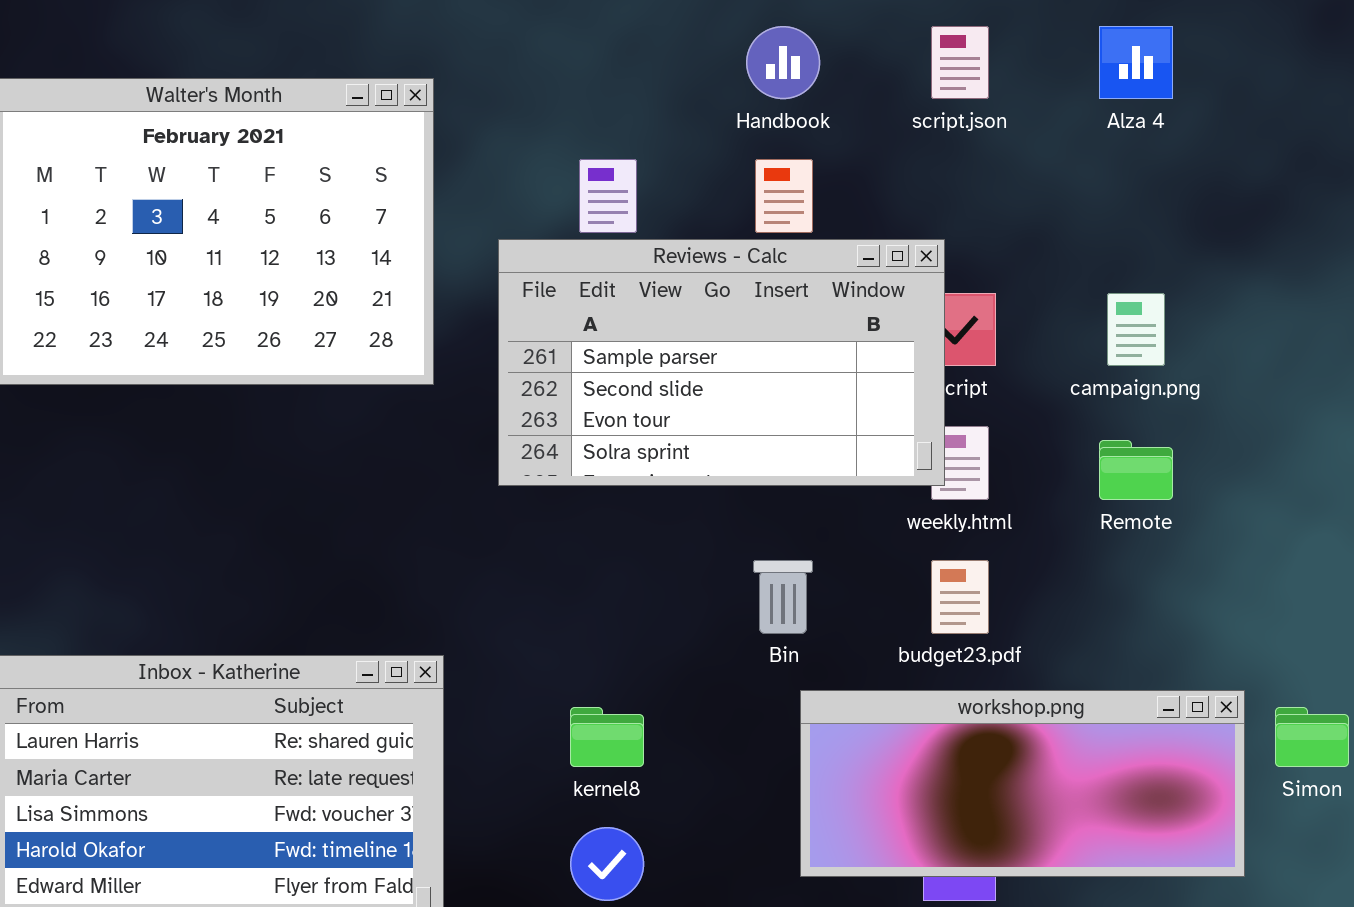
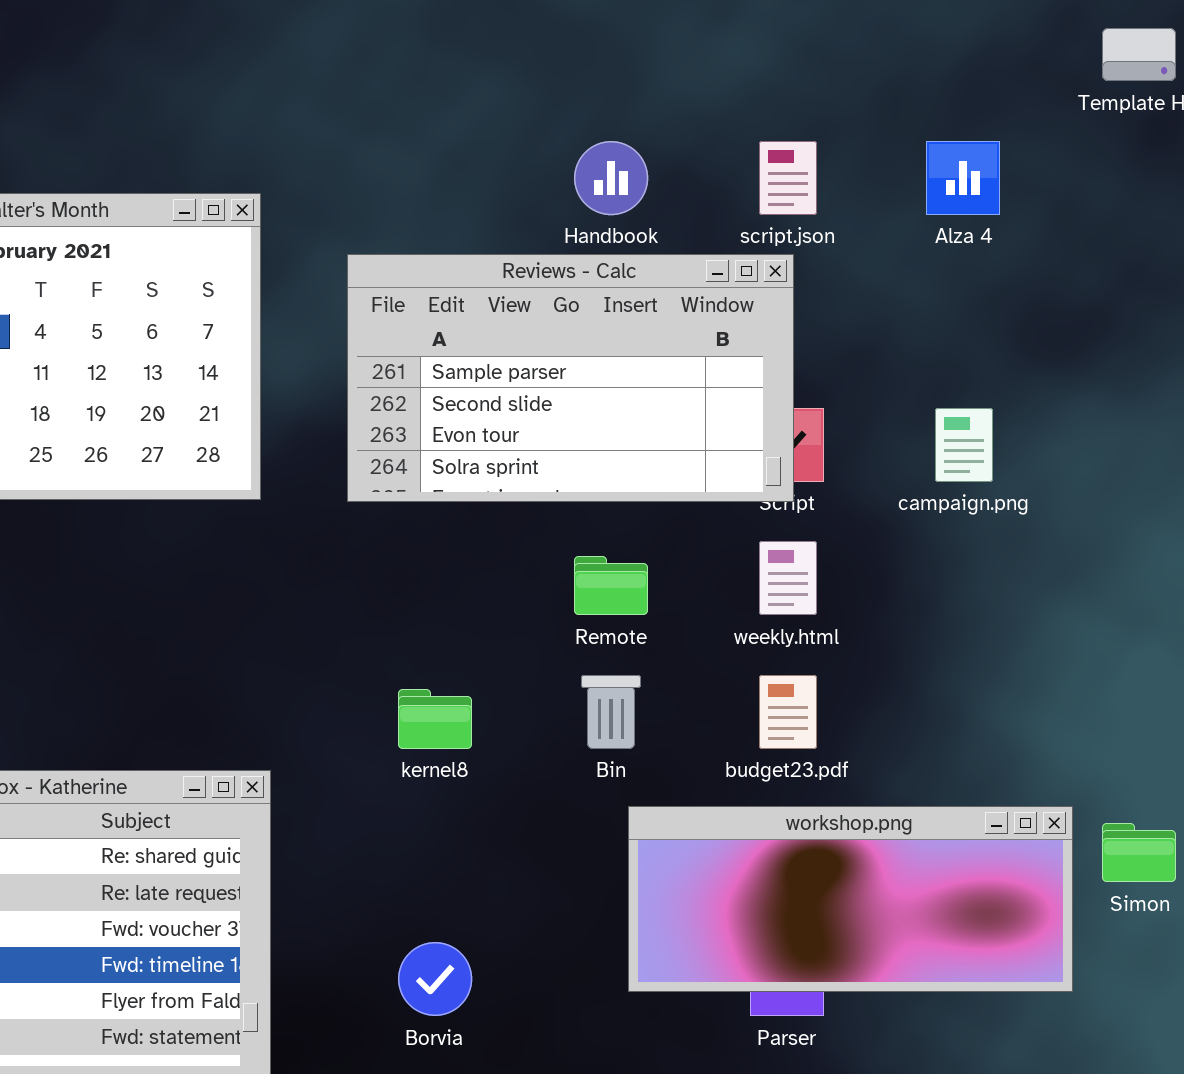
Reviews - Calc: [498,239,945,486] -> [347,254,794,502], moved
Remote: [1099,440,1173,500] -> [574,556,648,615], moved
kernel8: [570,707,644,767] -> [398,689,472,749], moved

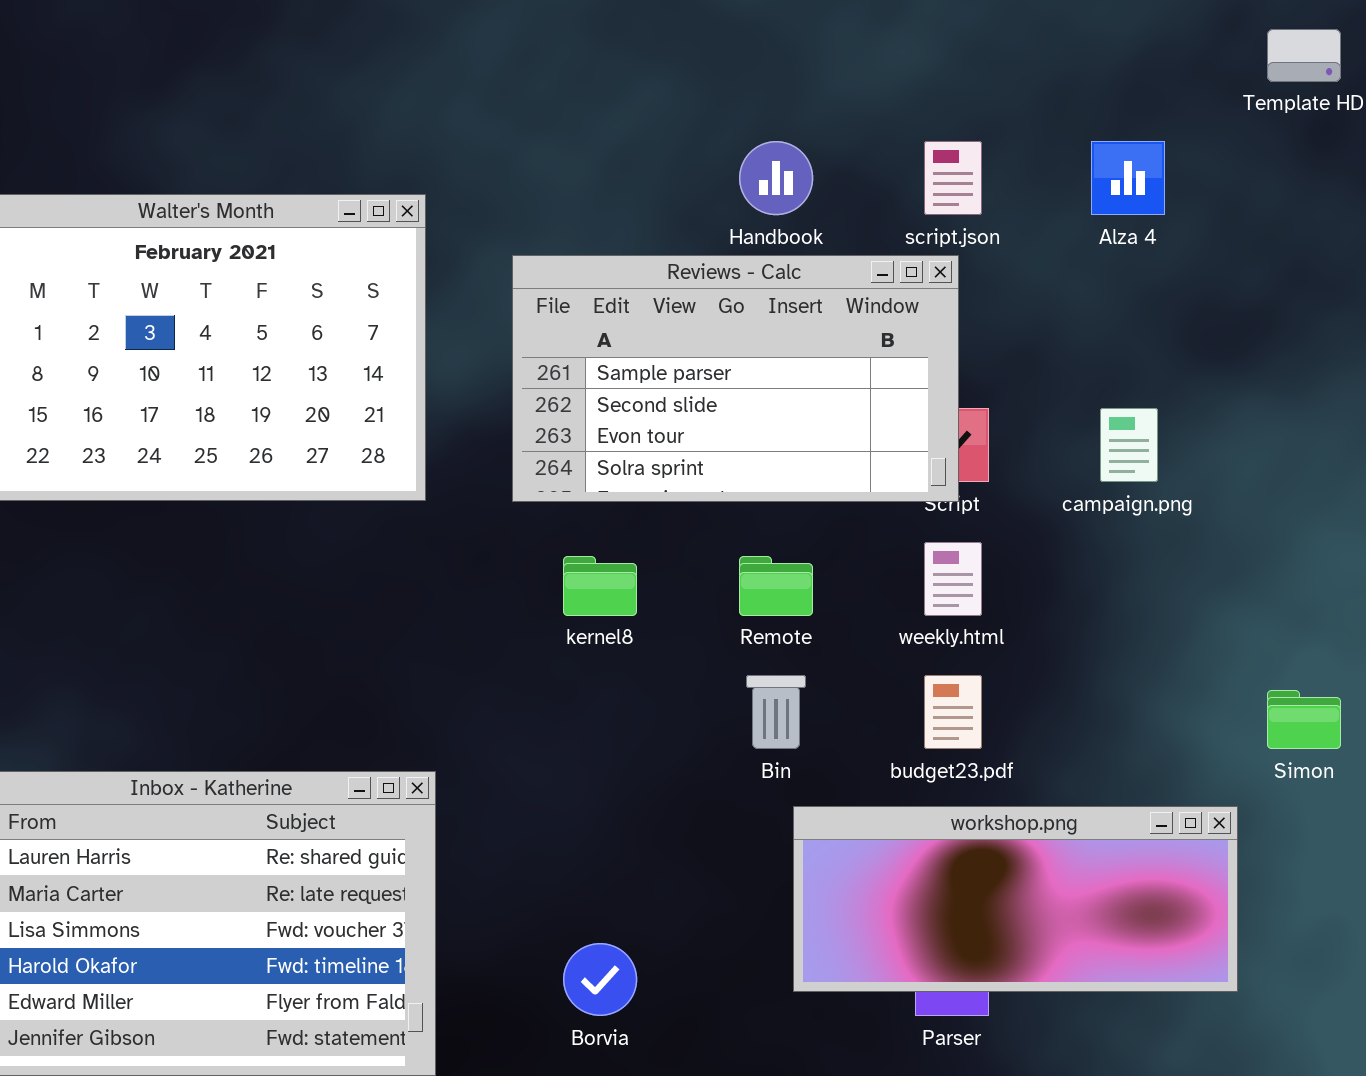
kernel8: [398,689,472,749] -> [563,556,637,616], moved
Simon: [1102,823,1176,882] -> [1267,690,1341,749], moved

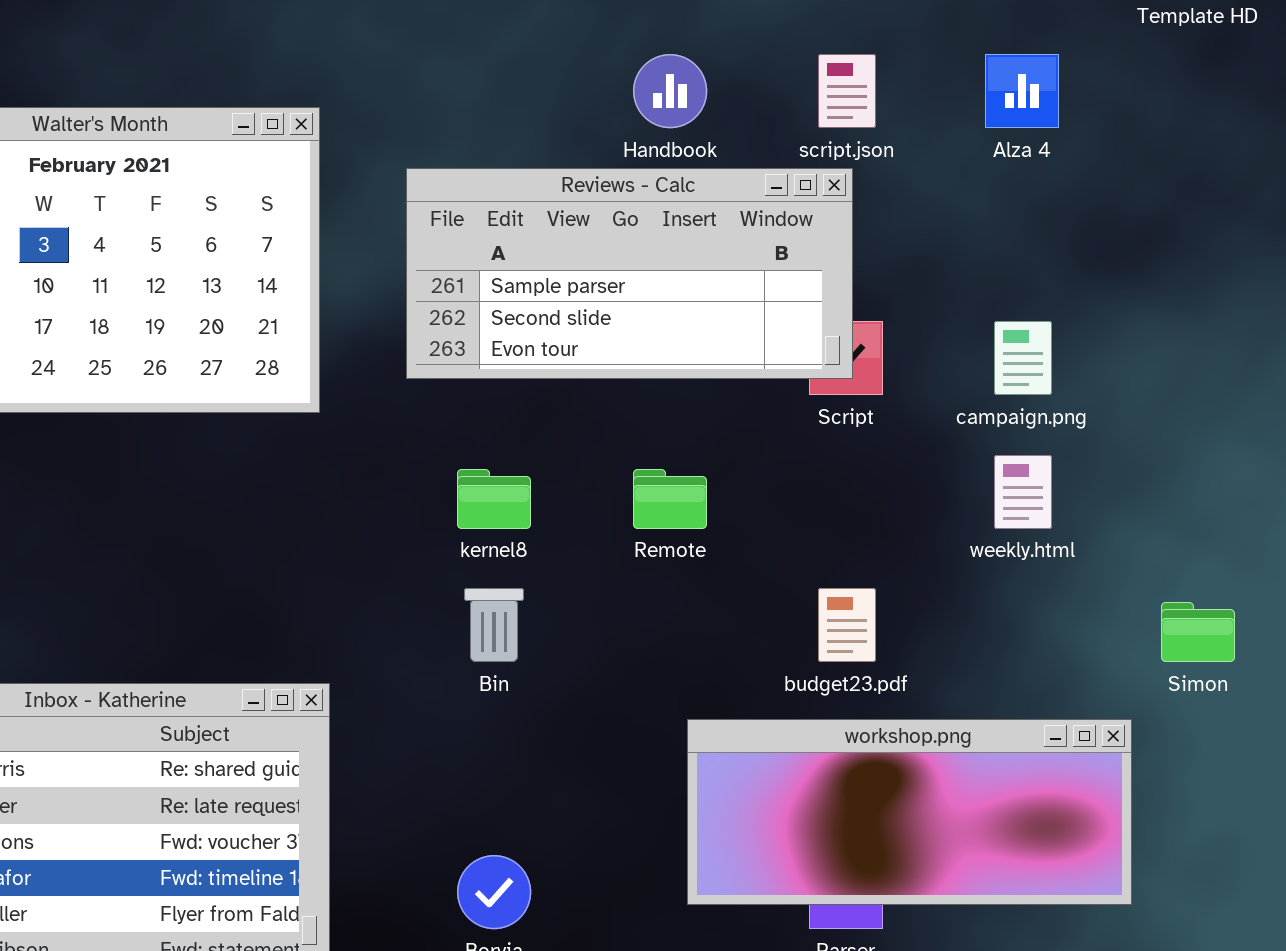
Reviews - Calc: [512,255,959,502] -> [406,168,853,379], resized
weekly.html: [924,542,982,616] -> [994,455,1052,529], moved
Bin: [746,675,806,749] -> [464,588,524,662], moved

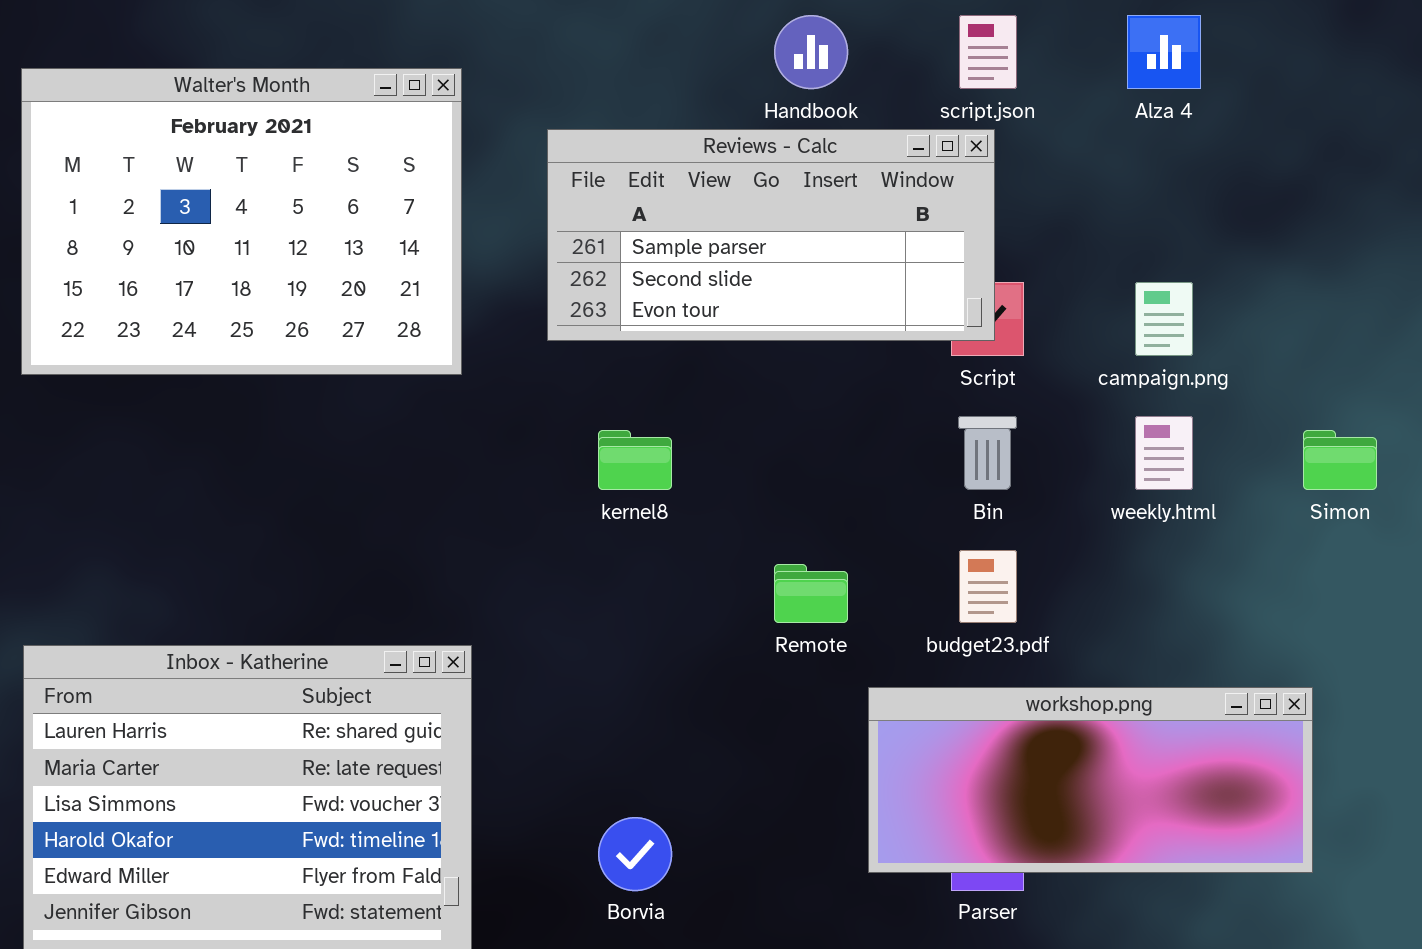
Remote: [633,469,707,529] -> [774,564,848,623], moved
Bin: [464,588,524,662] -> [958,416,1017,490], moved
Simon: [1161,602,1235,662] -> [1303,430,1377,490], moved
workshop.png: [687,719,1132,905] -> [868,687,1313,873], moved

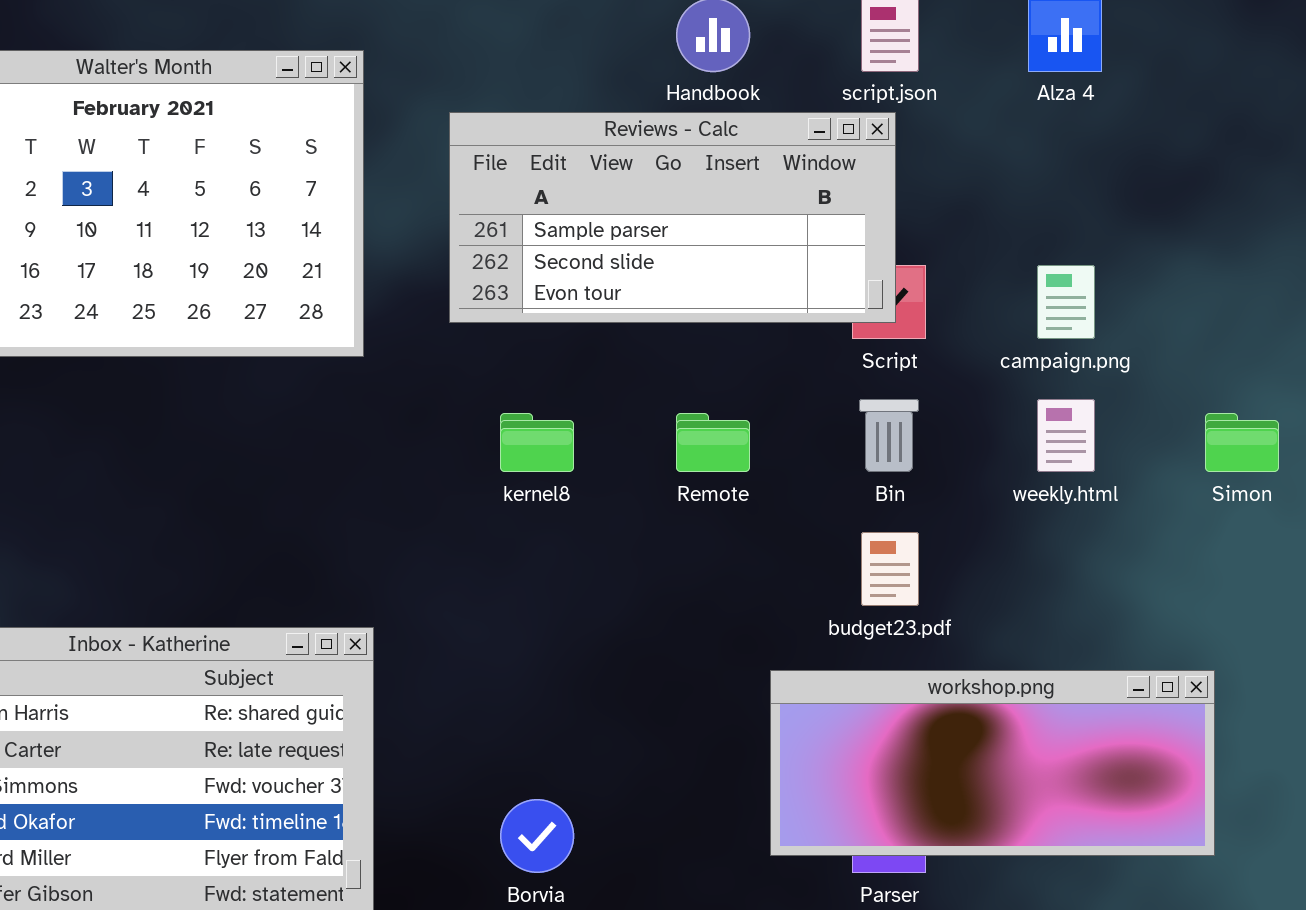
Remote: [774,564,848,623] -> [676,413,750,472], moved

